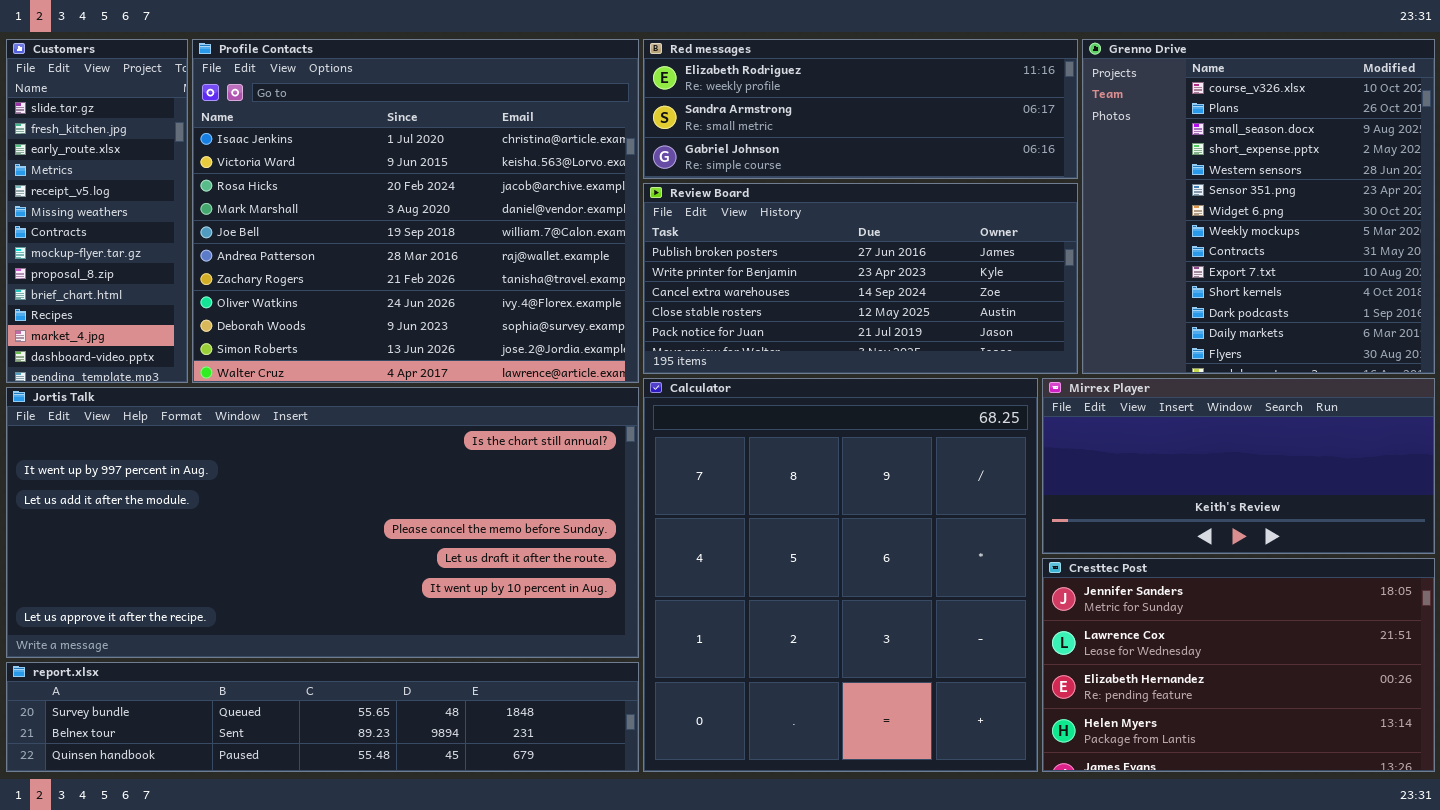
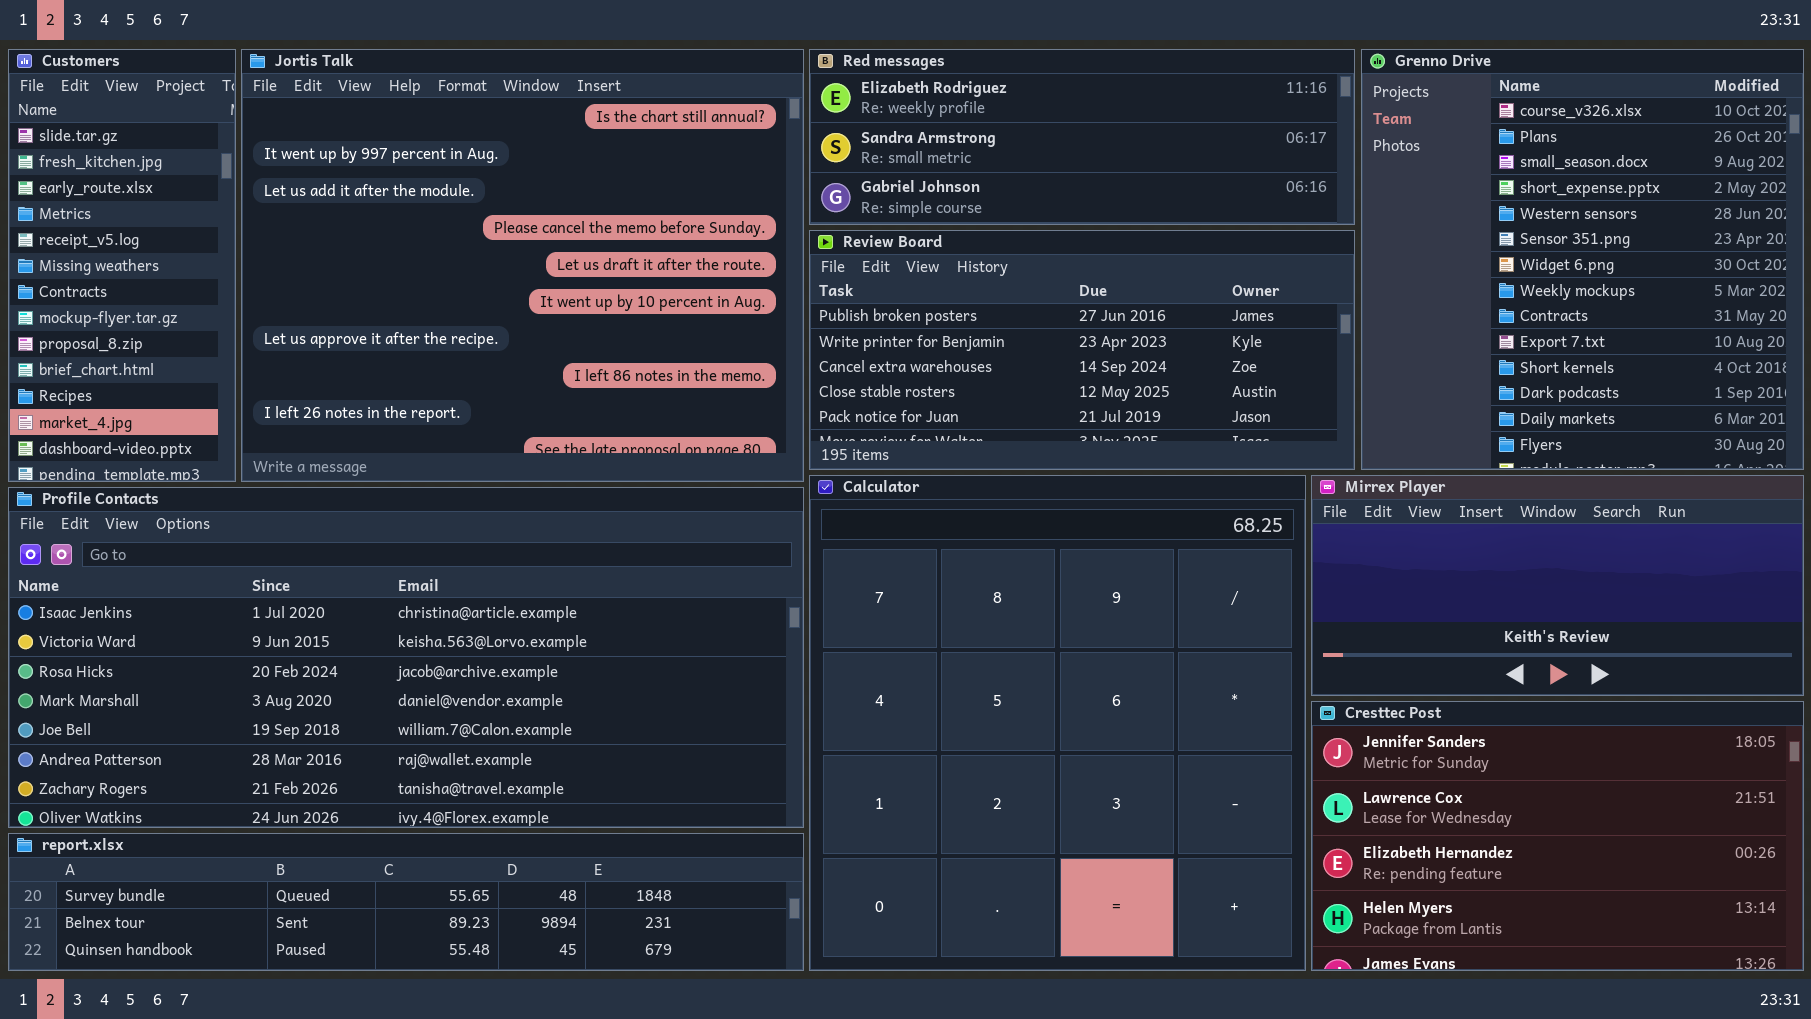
Profile Contacts: [192,39,639,383] -> [8,487,804,828], moved, resized
Jortis Talk: [6,387,639,658] -> [241,49,804,482], moved, resized

